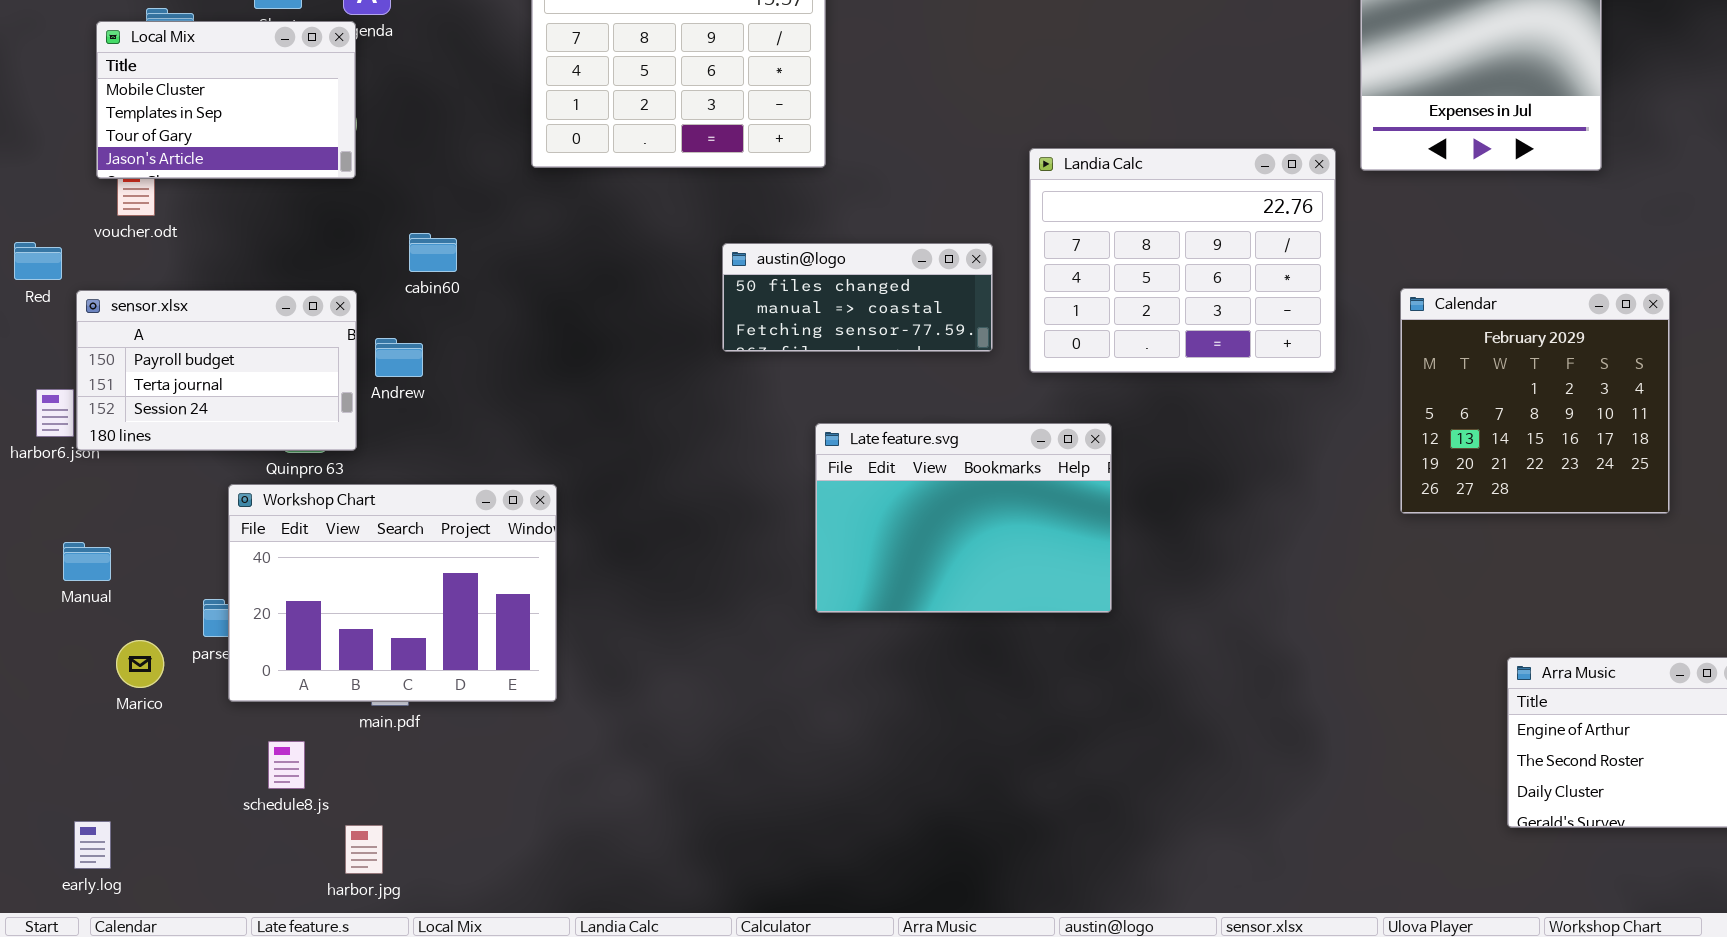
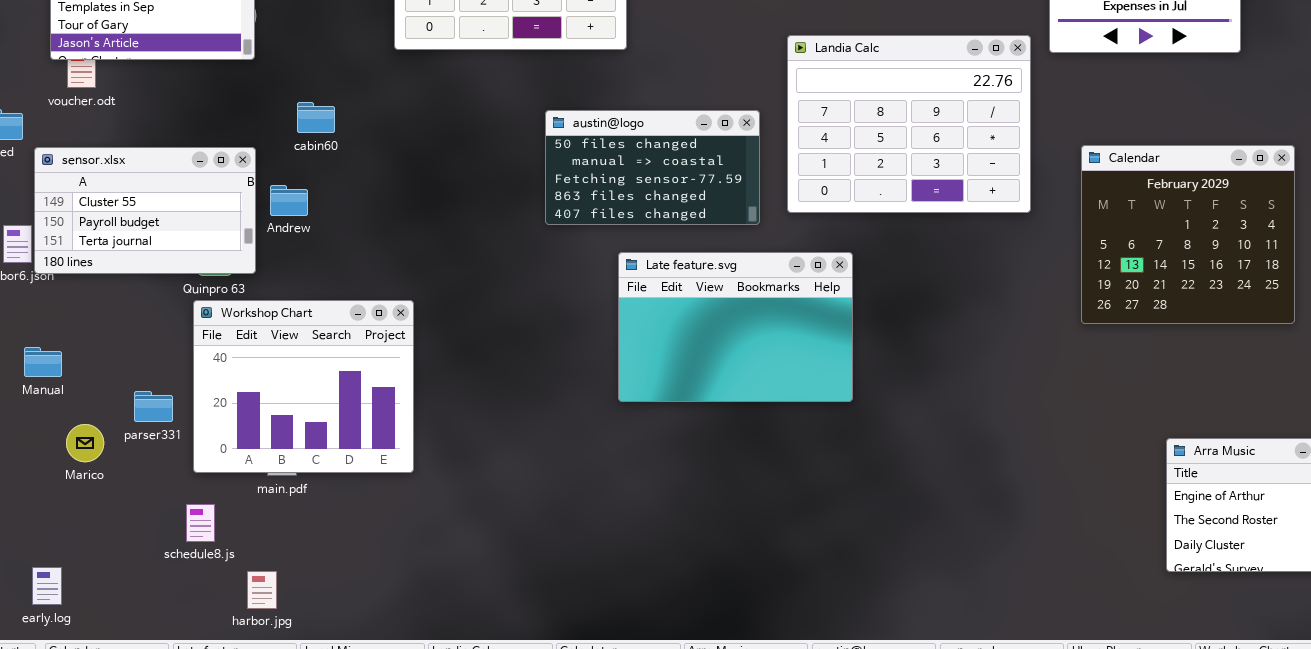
austin@logo: [722,243,993,352] -> [545,110,760,225], resized
sensor.xlsx: [76,290,357,451] -> [34,147,256,274], scrolled up 1 row
Workshop Chart: [228,484,557,702] -> [193,300,414,473], resized

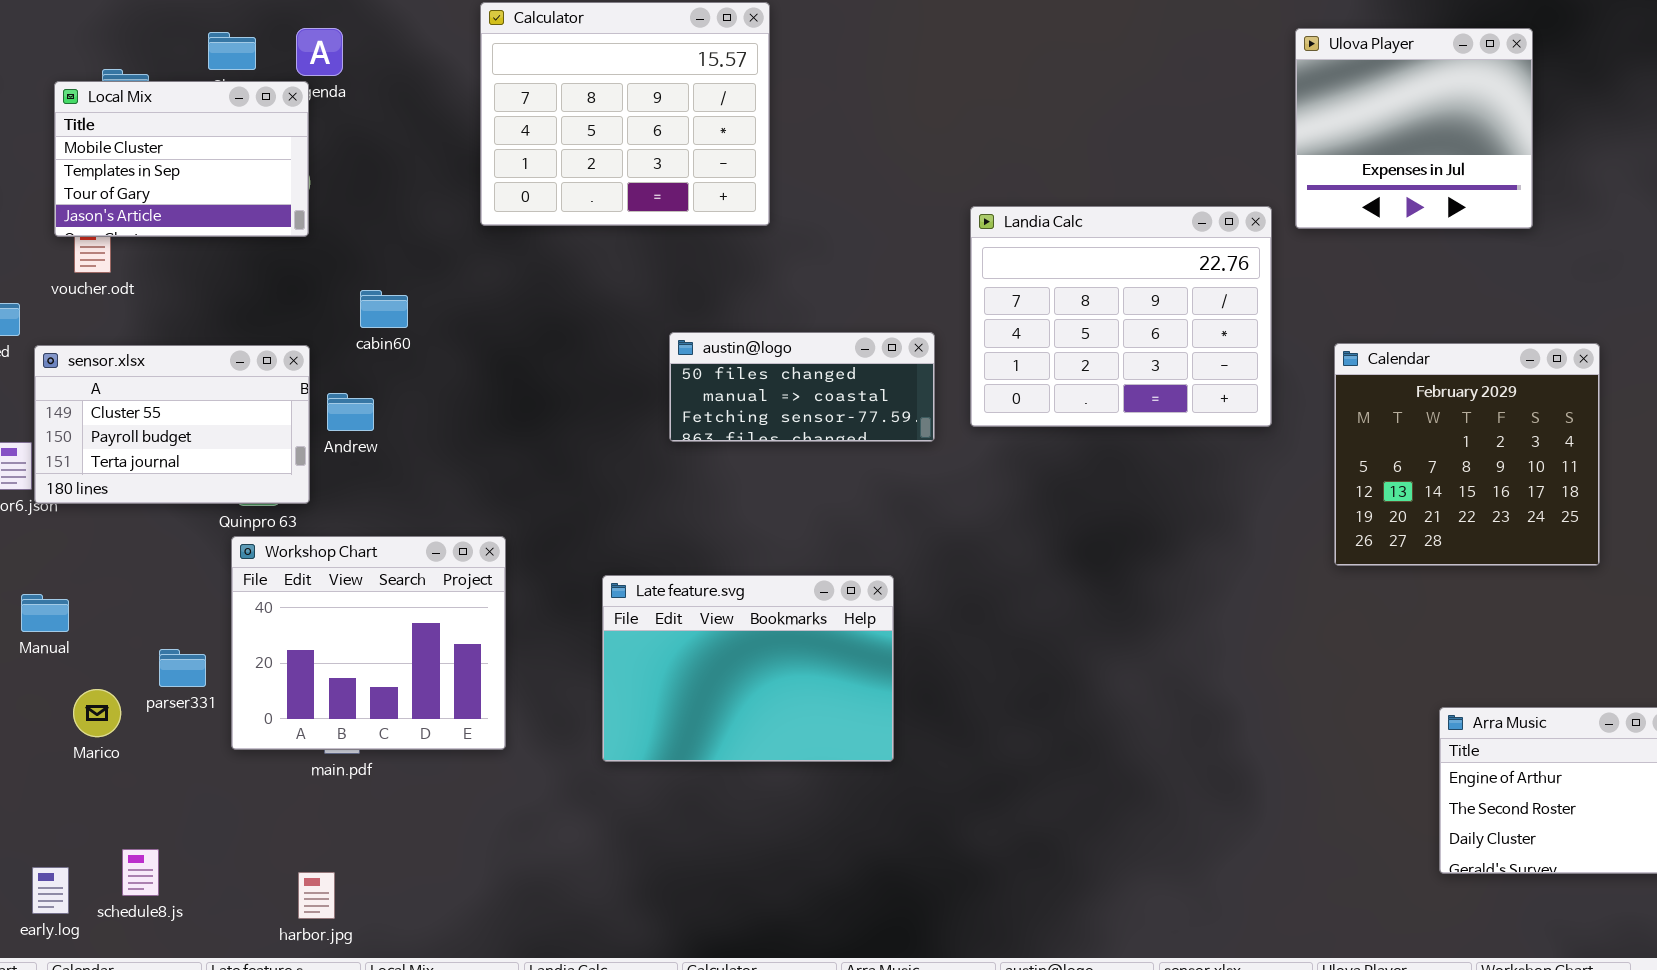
austin@logo: [545,110,760,225] -> [669,332,935,442], resized
Late feature.svg: [618,252,853,402] -> [602,575,894,762], moved
schedule8.js: [186,504,215,542] -> [122,849,159,896], moved

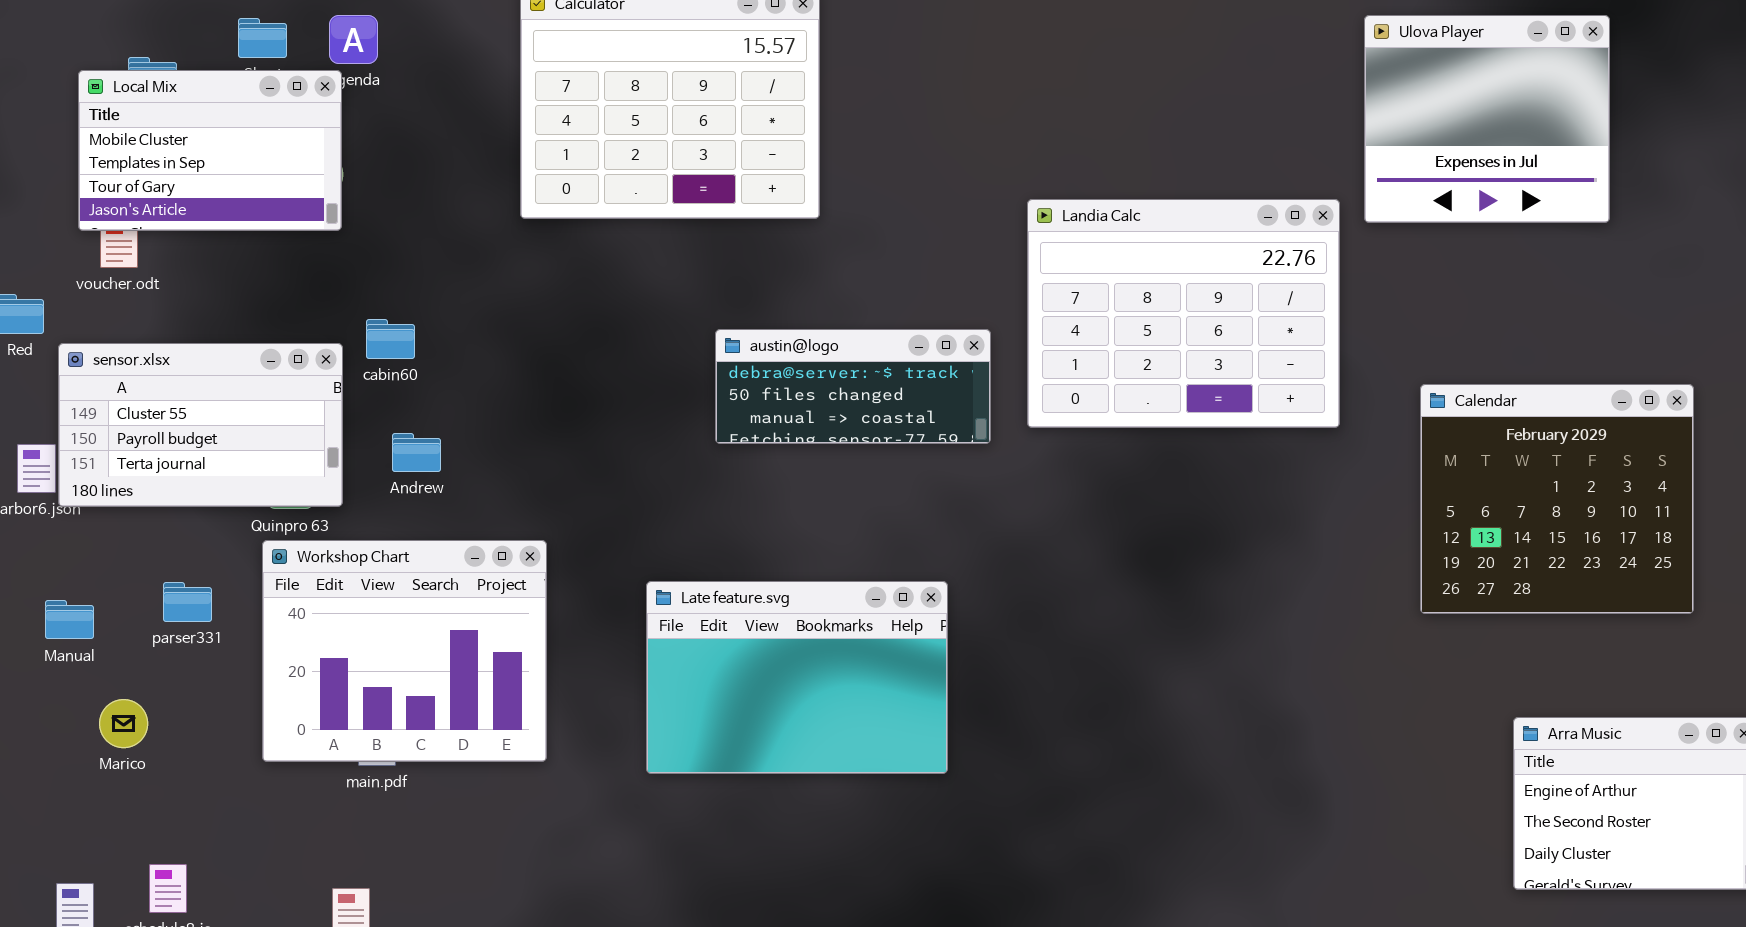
cabin60: [360,290,408,328] -> [366,319,415,359], moved
austin@logo: [669,332,935,442] -> [715,329,991,444], scrolled up 1 row
Calendar: [1334,343,1600,566] -> [1420,384,1694,614], moved
Andrew: [327,393,374,431] -> [392,433,441,472], moved
parser331: [159,649,206,687] -> [163,582,212,622], moved

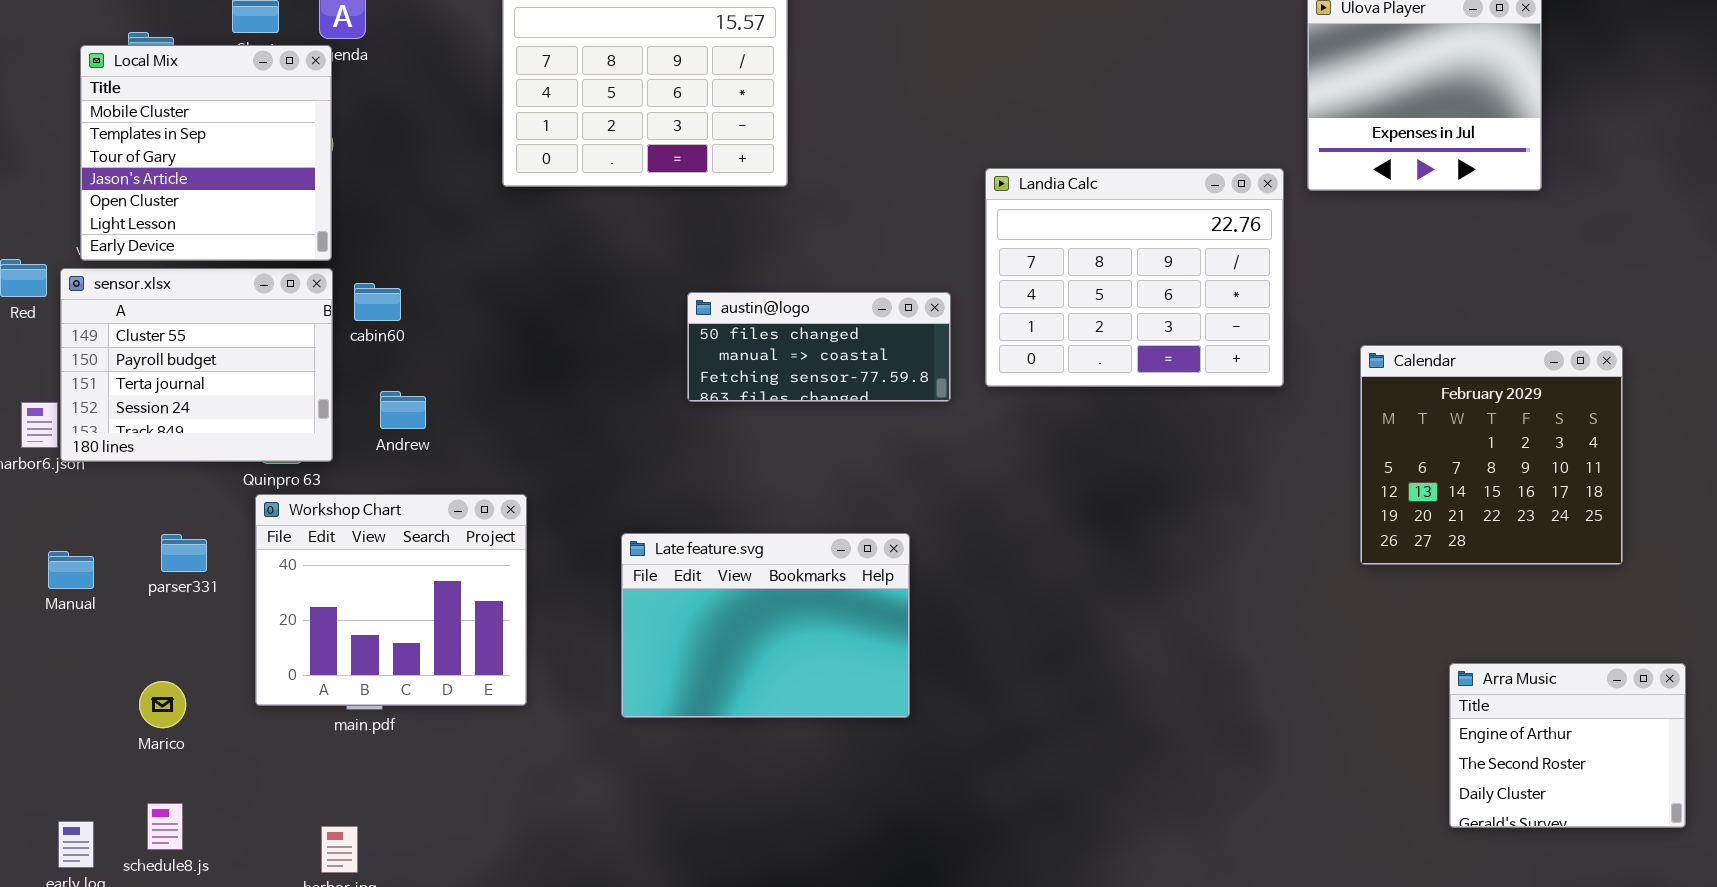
Local Mix: [78,70,342,231] -> [80,45,332,261], resized
austin@logo: [715,329,991,444] -> [687,292,951,402], scrolled down 1 row
sensor.xlsx: [58,343,343,507] -> [60,268,333,462], resized
Marico: [99,699,148,748] -> [139,681,186,728], moved

